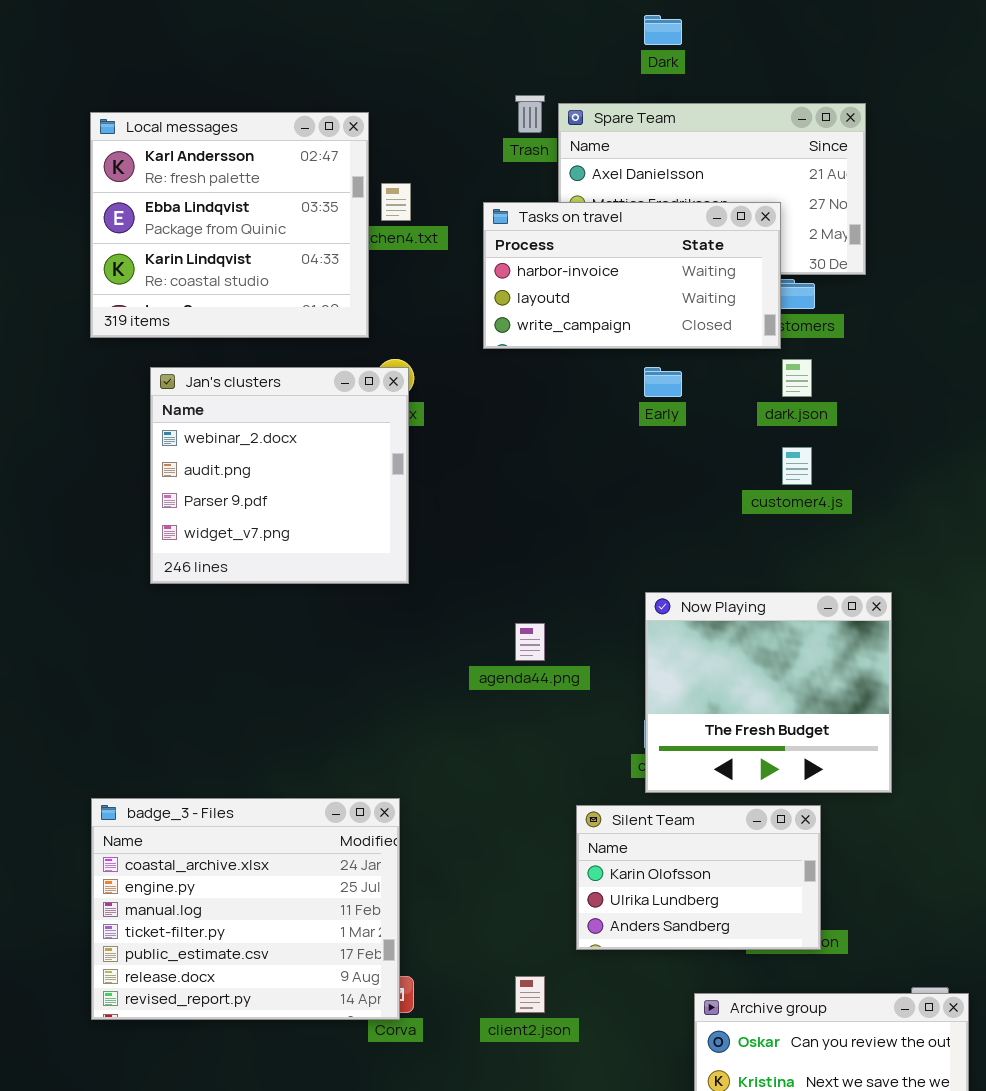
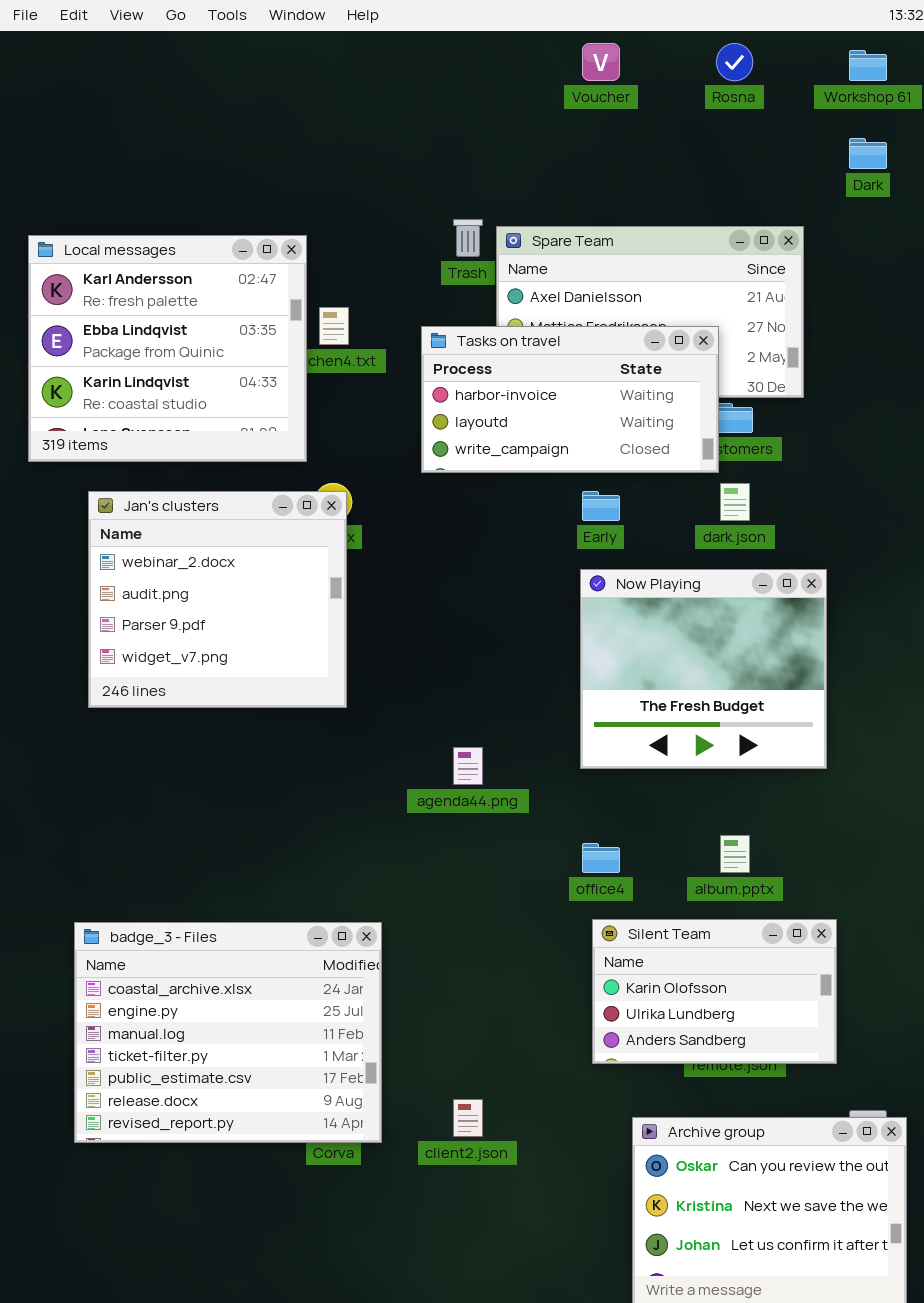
Dark: [644,15,682,45] -> [849,138,887,169], moved
Now Playing: [645,592,892,793] -> [580,569,827,769], moved
badge_3 - Files: [91,798,400,1020] -> [74,922,382,1143], moved
Silent Team: [576,805,821,950] -> [592,919,837,1064], moved

